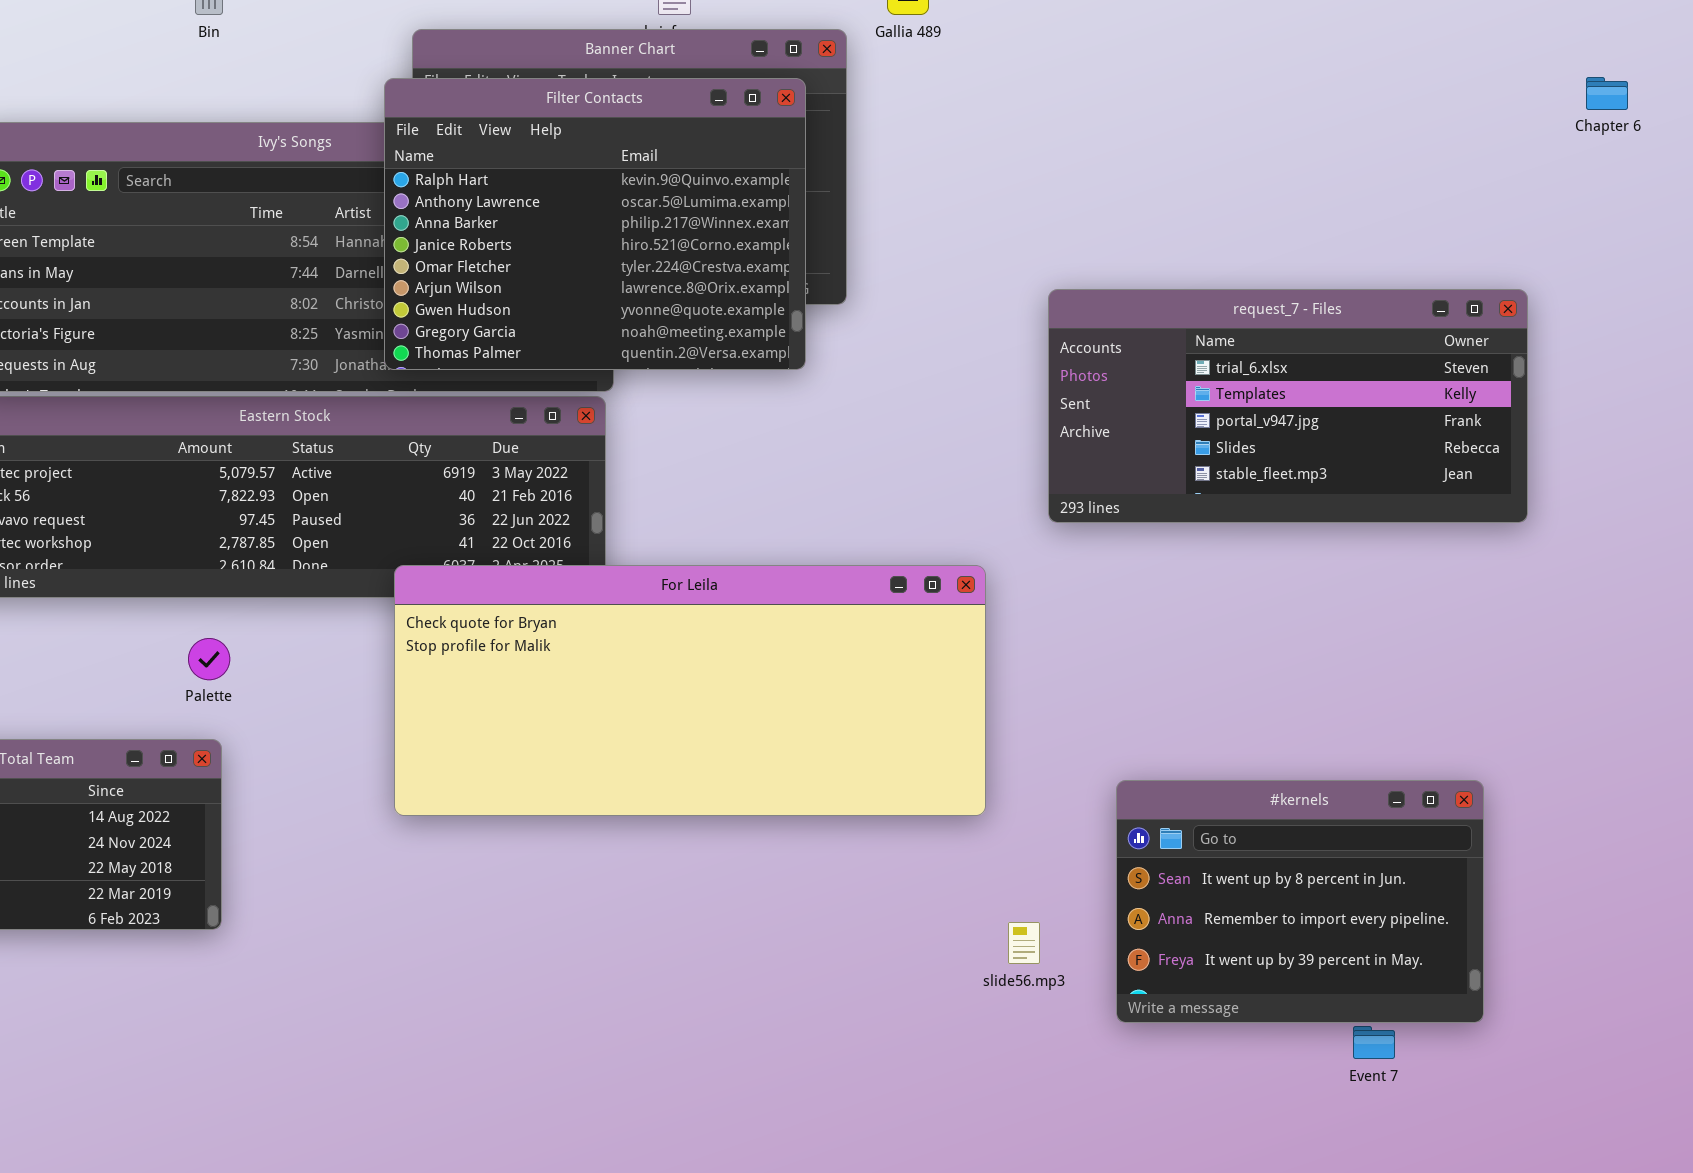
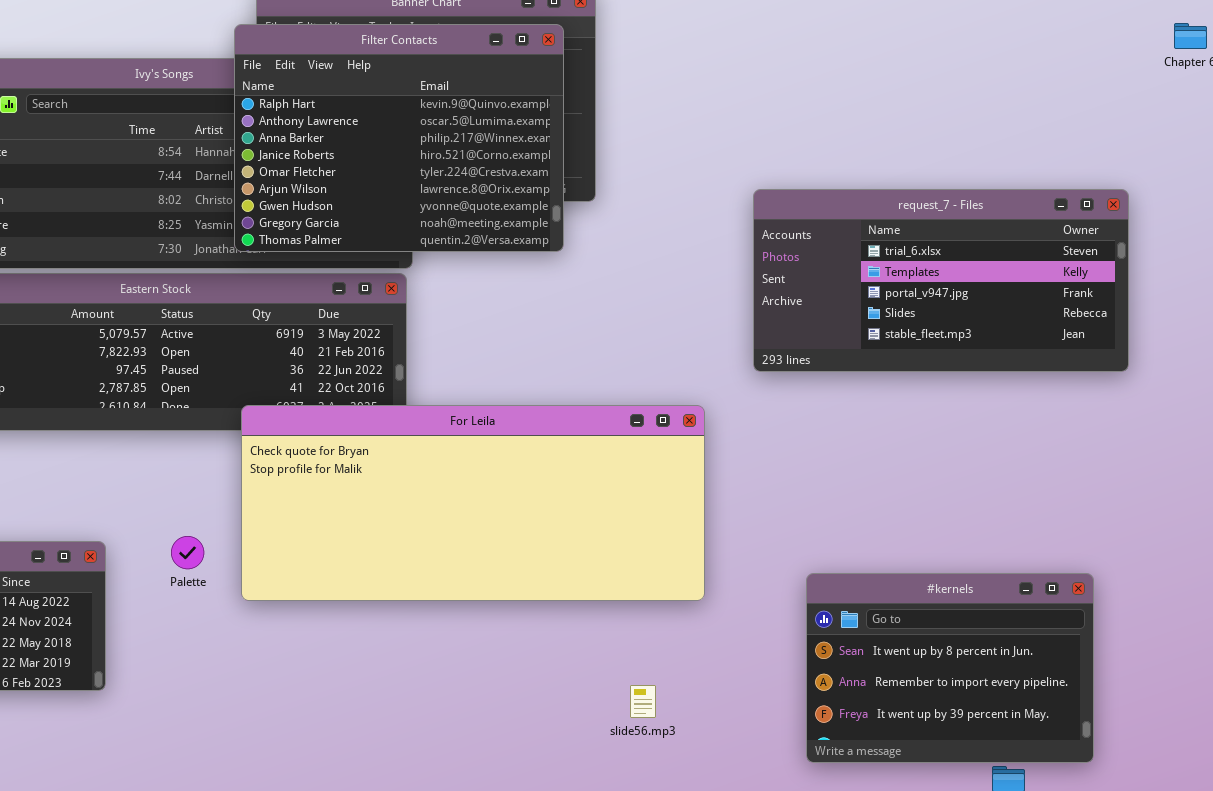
Palette: [188,638,230,680] -> [171,536,204,569], moved
slide56.mp3: [1008,922,1040,964] -> [630,685,656,718], moved

